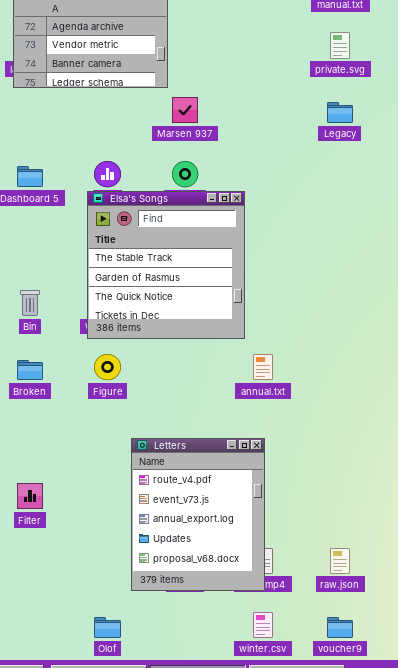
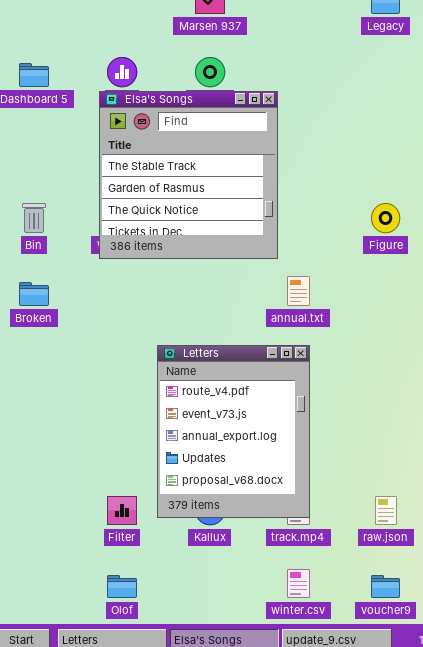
Figure: [94,354,121,380] -> [371,203,400,233], moved
Letters: [131,438,265,591] -> [157,345,310,518], moved
Filter: [17,483,43,509] -> [107,496,137,525], moved

